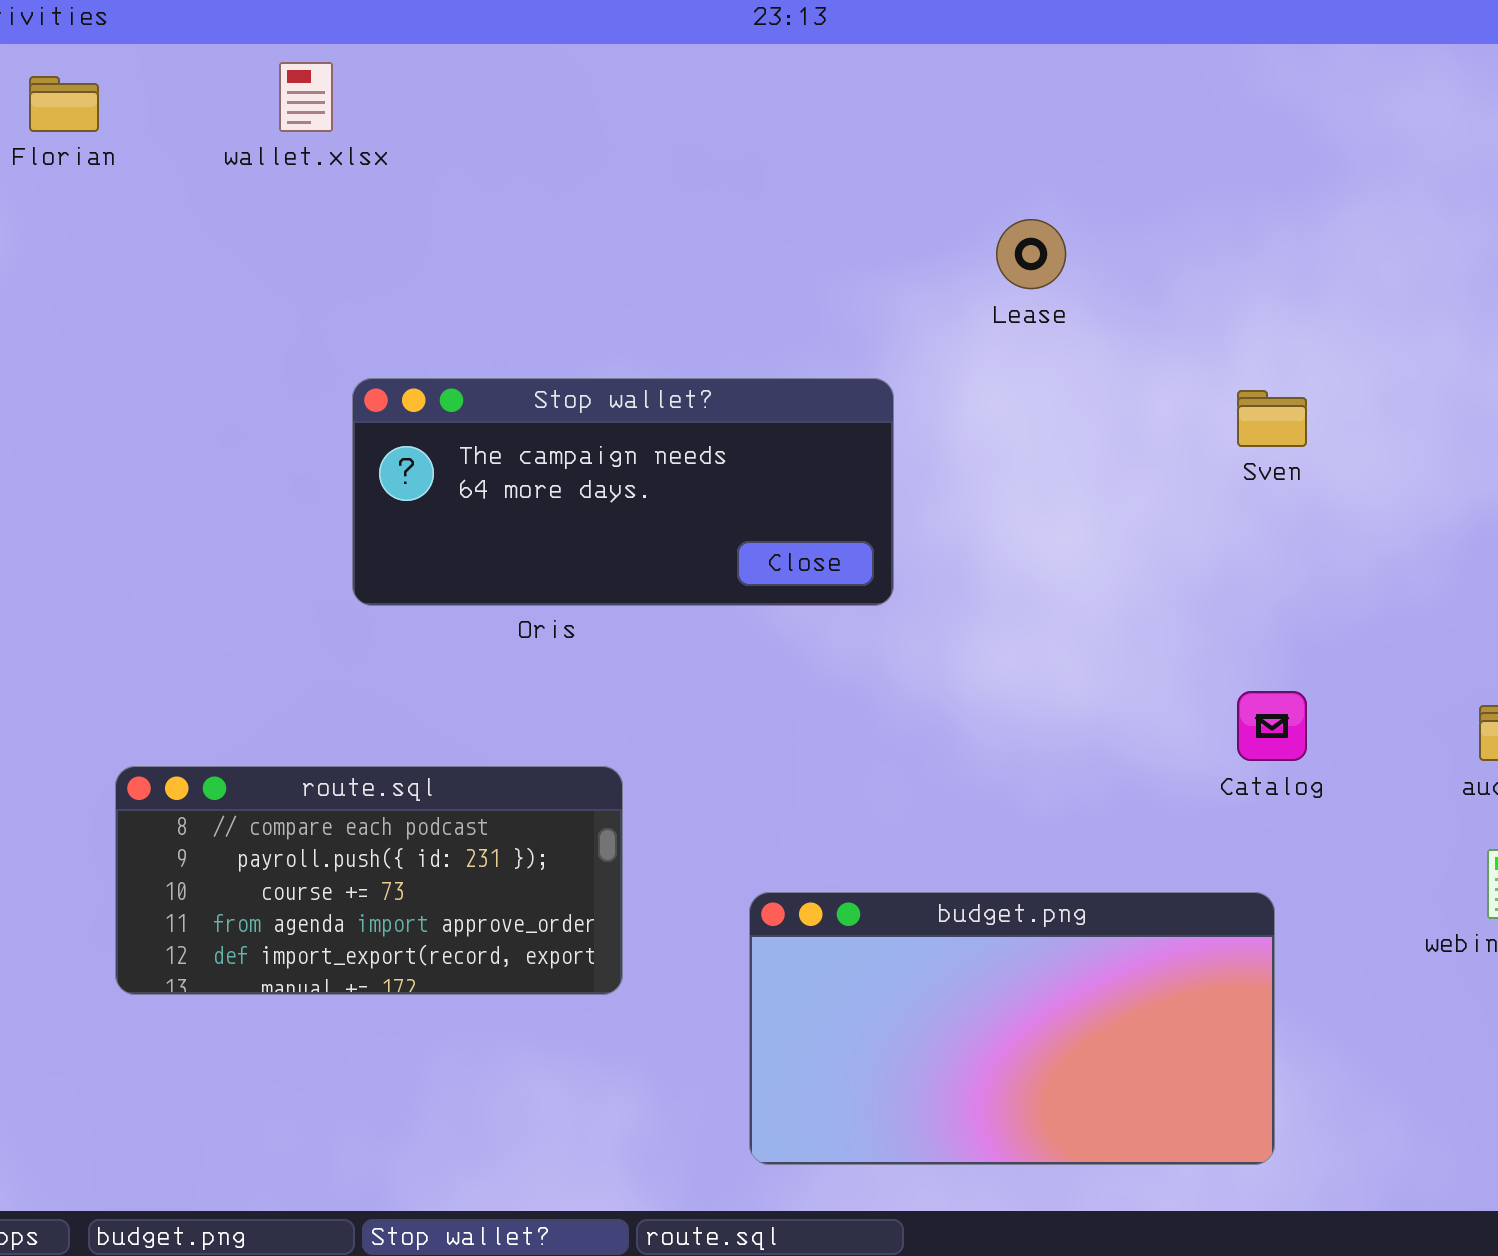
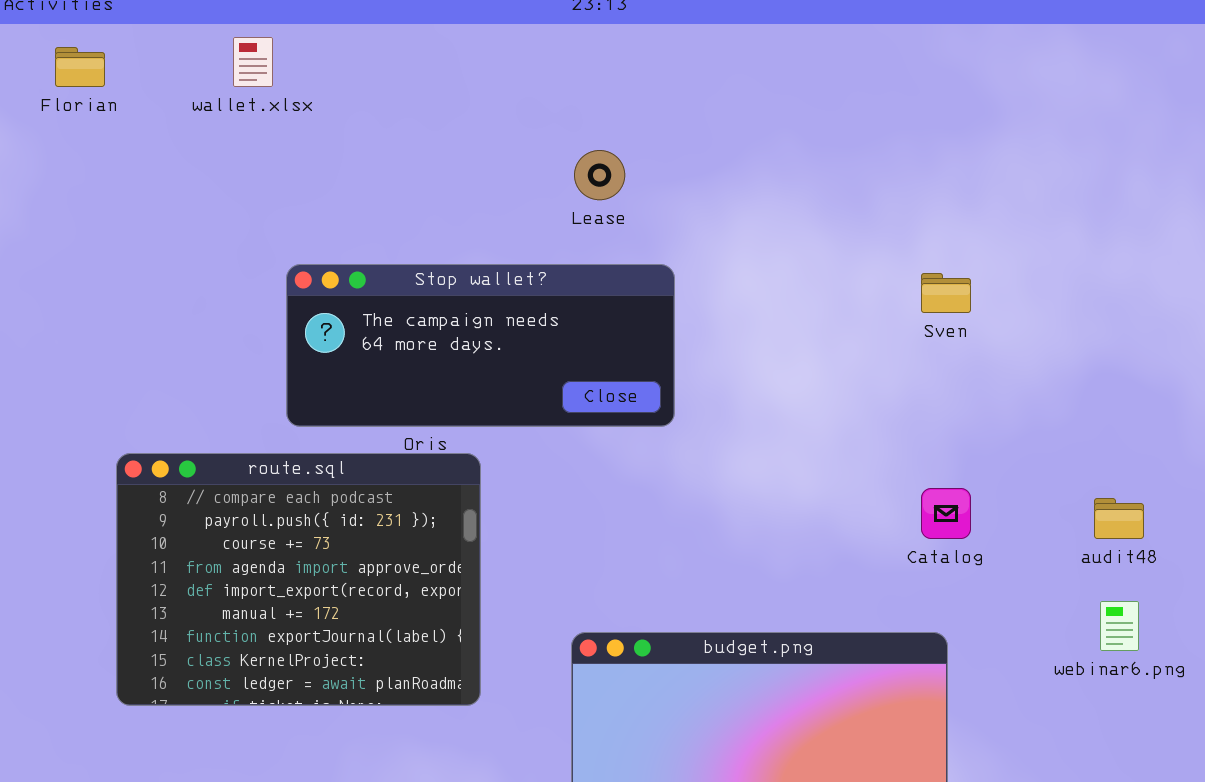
Lease: [996,219,1066,289] -> [574,150,625,200], moved
route.sql: [115,766,623,995] -> [116,453,481,706], resized

